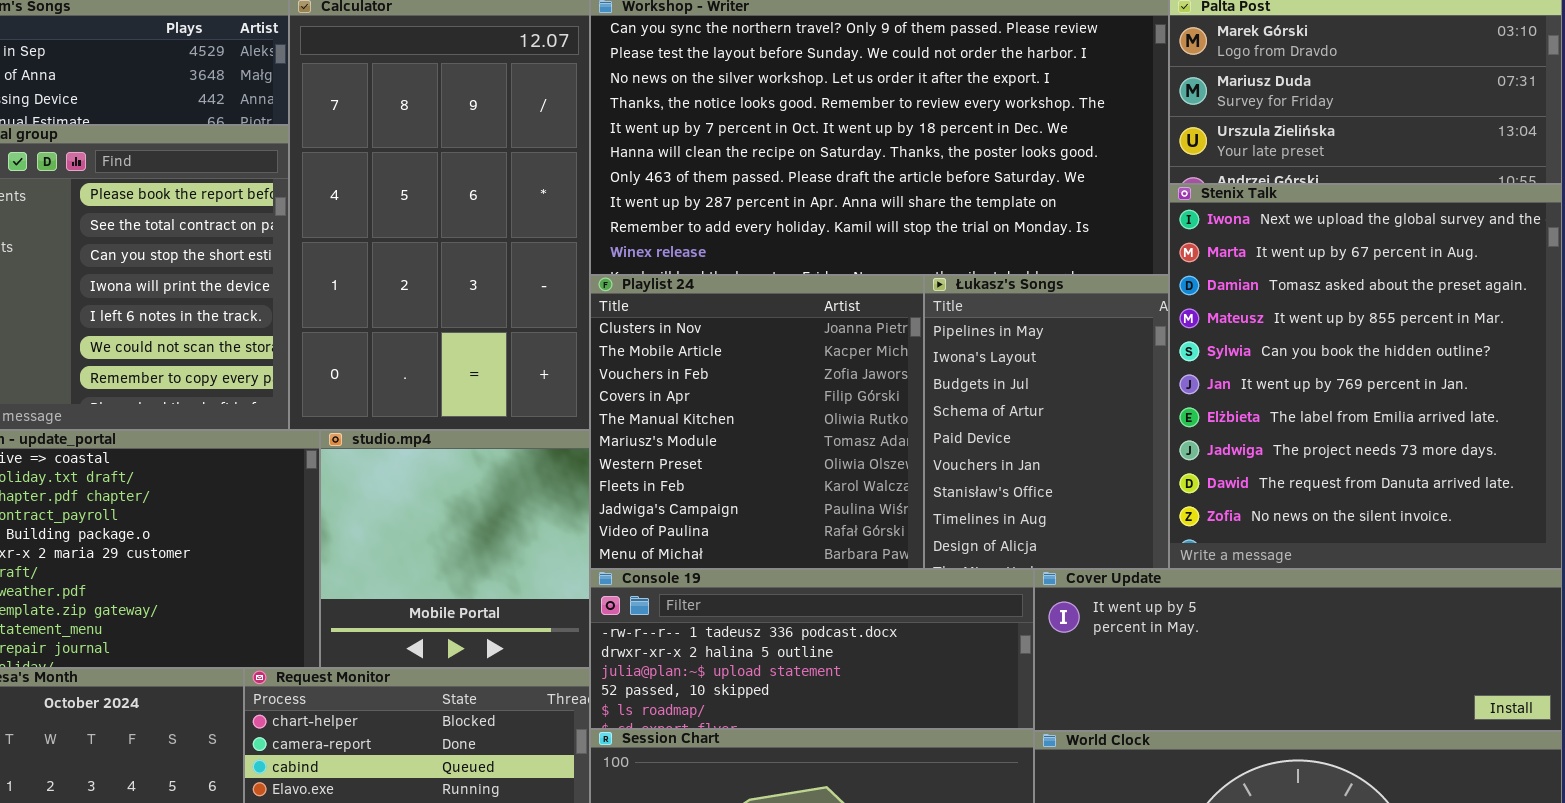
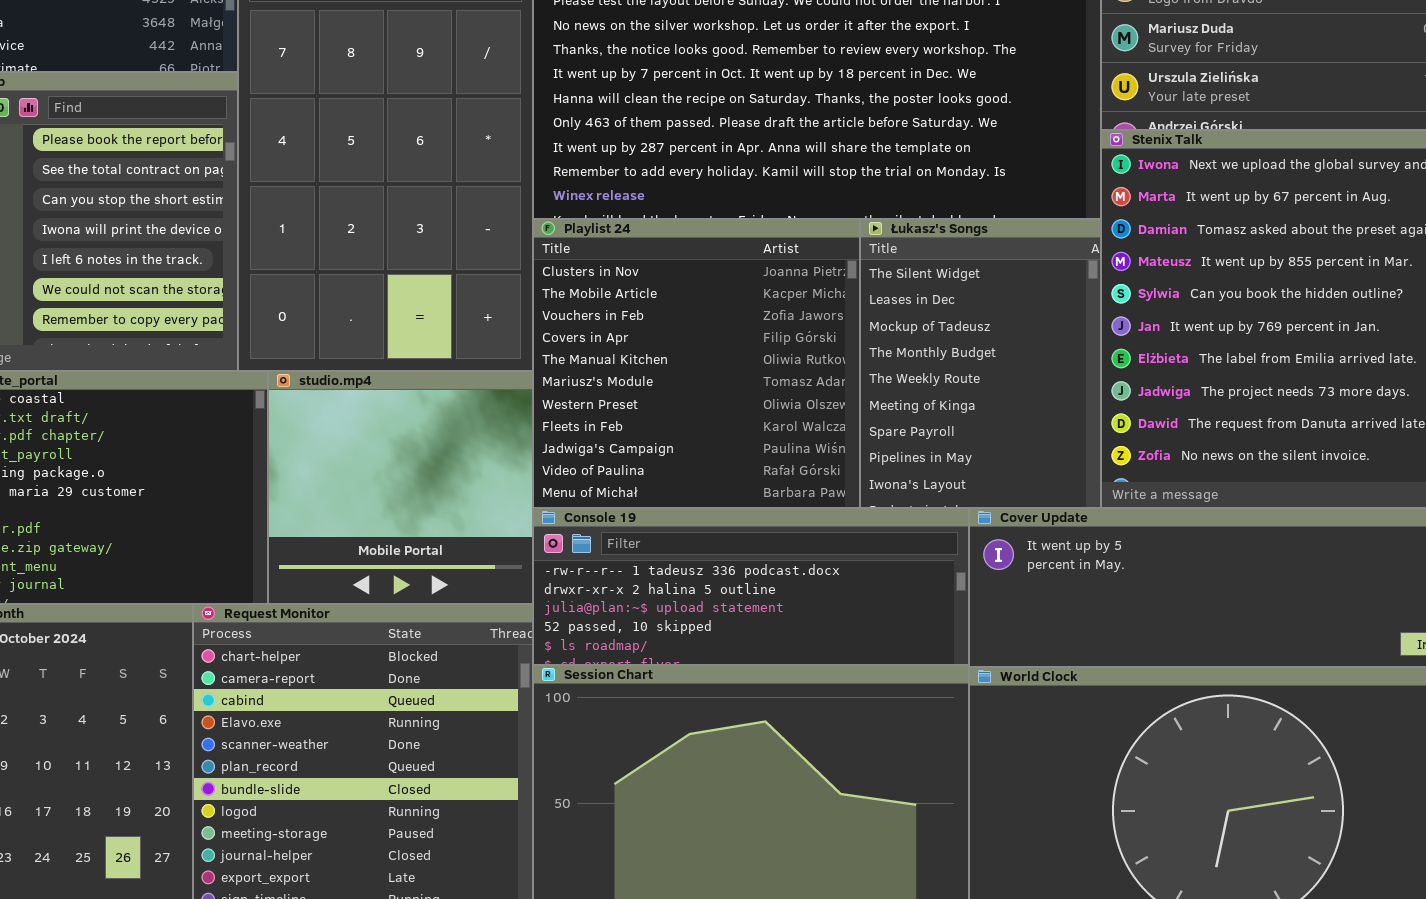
Łukasz's Songs: [924,275,1169,569] -> [860,219,1101,508], scrolled up 7 rows

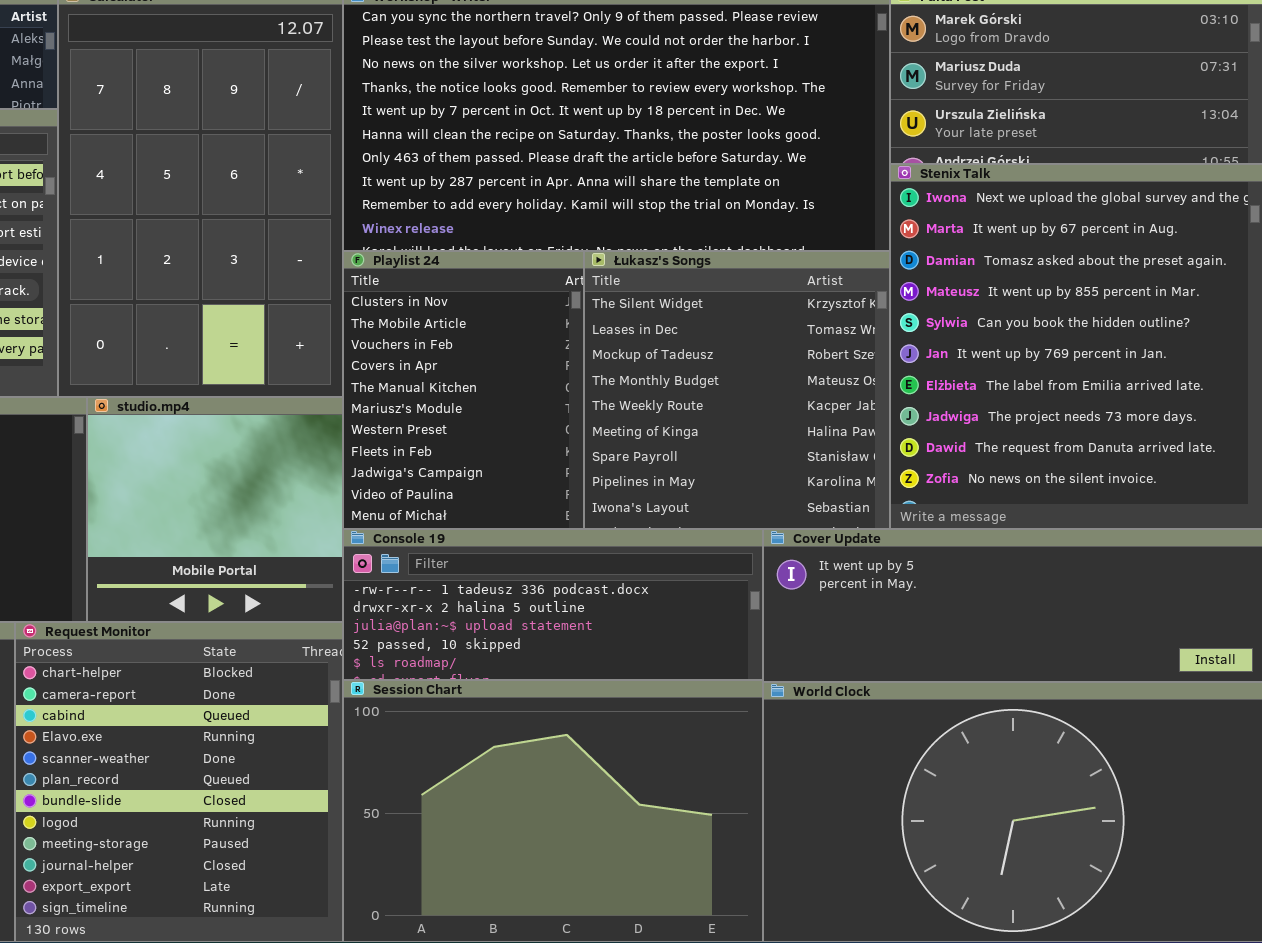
Playlist 24: [533,219,860,508] -> [343,251,584,529], resized
Łukasz's Songs: [860,219,1101,508] -> [584,251,890,529], resized

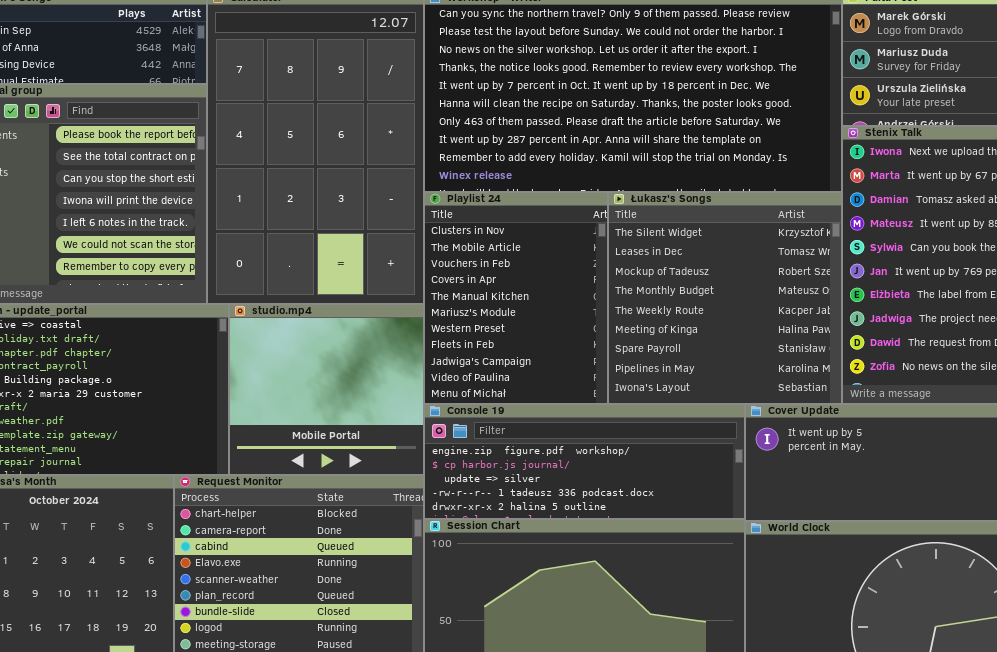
Console 19: [343,529,763,680] -> [424,404,745,519], scrolled up 3 rows

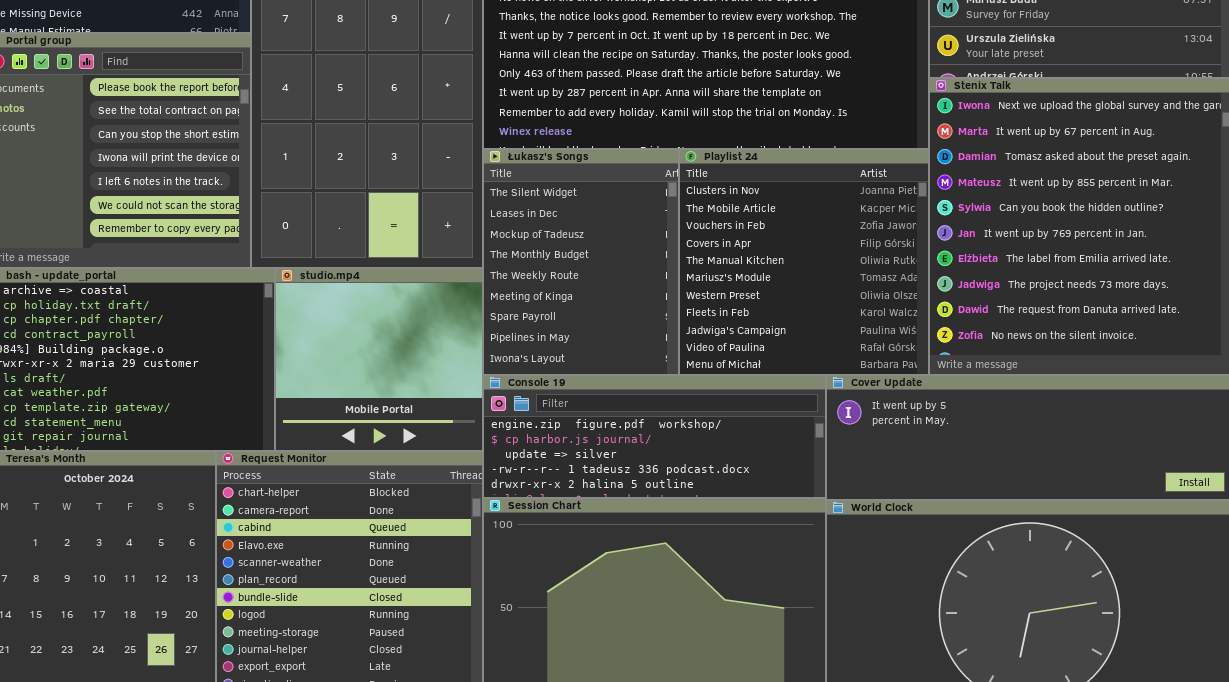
Playlist 24: [424,192,608,404] -> [679,149,929,375], moved, resized
Łukasz's Songs: [608,192,842,404] -> [483,149,679,375], moved, resized

